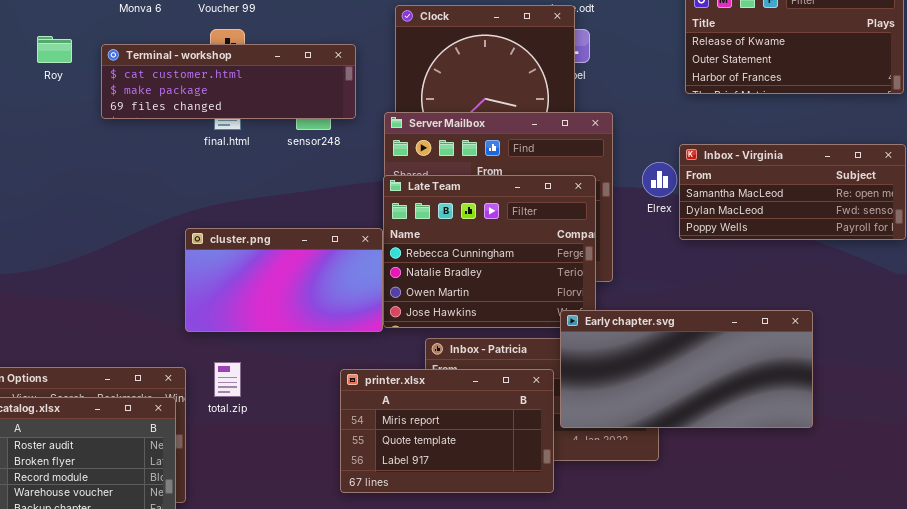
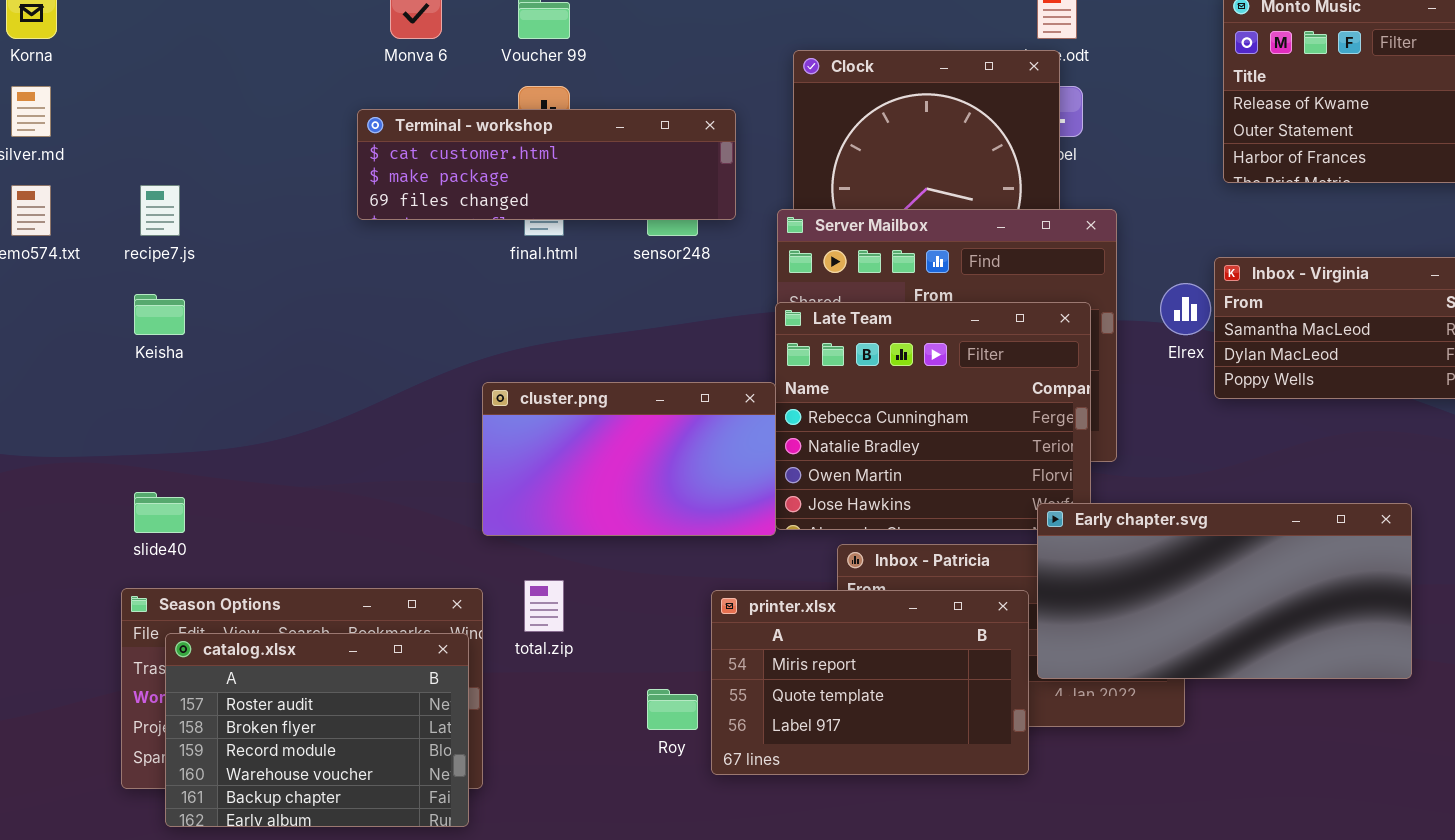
Roy: [37,36,72,63] -> [647,689,698,730], moved

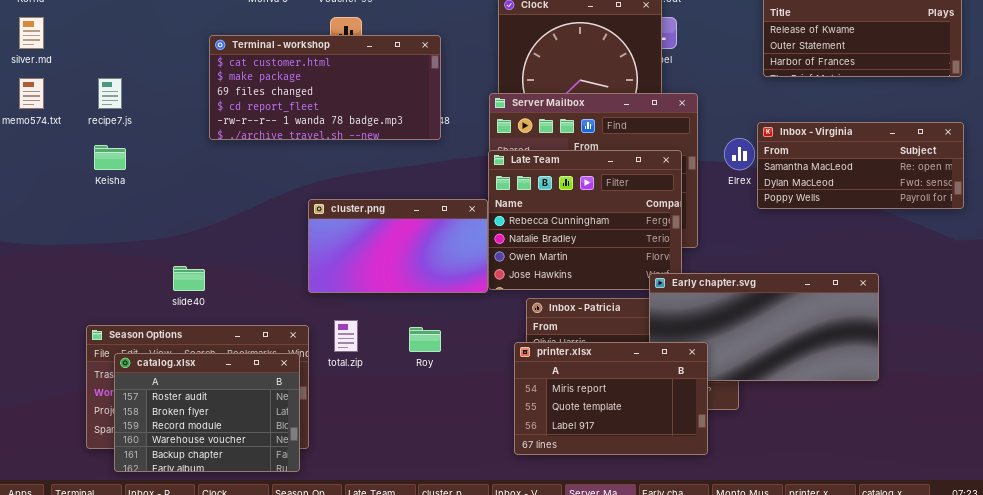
Terminal - workshop: [357,109,736,220] -> [209,35,441,140], moved, resized
slide40: [134,492,185,533] -> [173,266,205,291], moved
printer.xlsx: [711,590,1029,775] -> [514,342,708,455], moved
Roy: [647,689,698,730] -> [409,327,441,352], moved

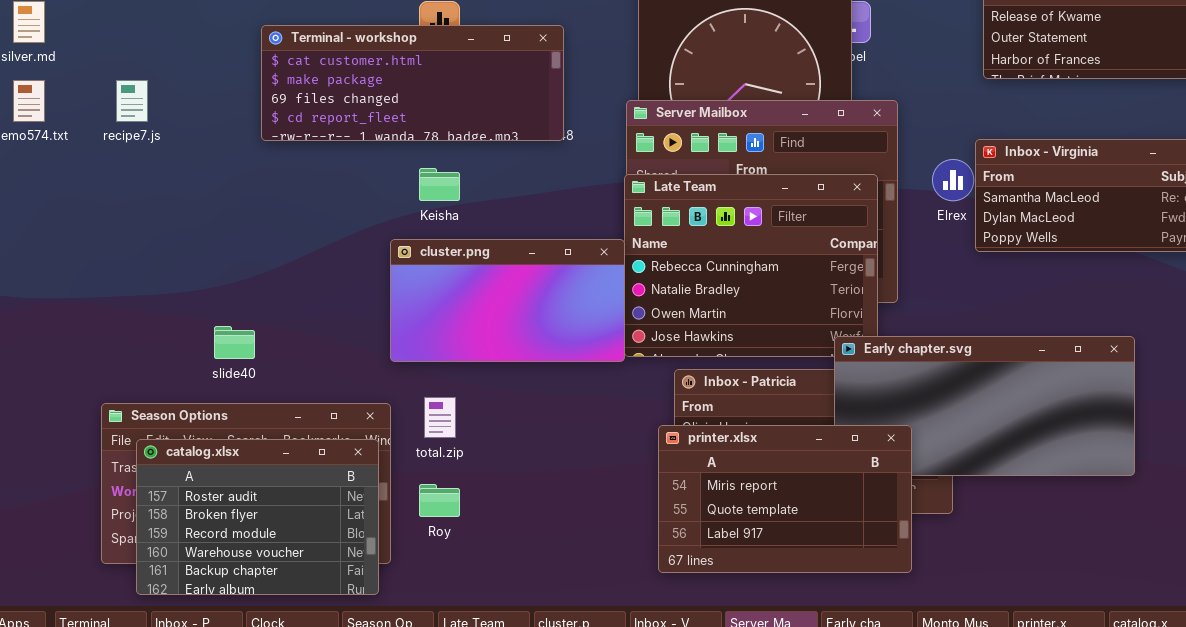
Terminal - workshop: [209,35,441,140] -> [261,25,564,141], resized
Keisha: [94,145,126,170] -> [419,168,460,201], moved
Roy: [409,327,441,352] -> [419,484,460,517], moved

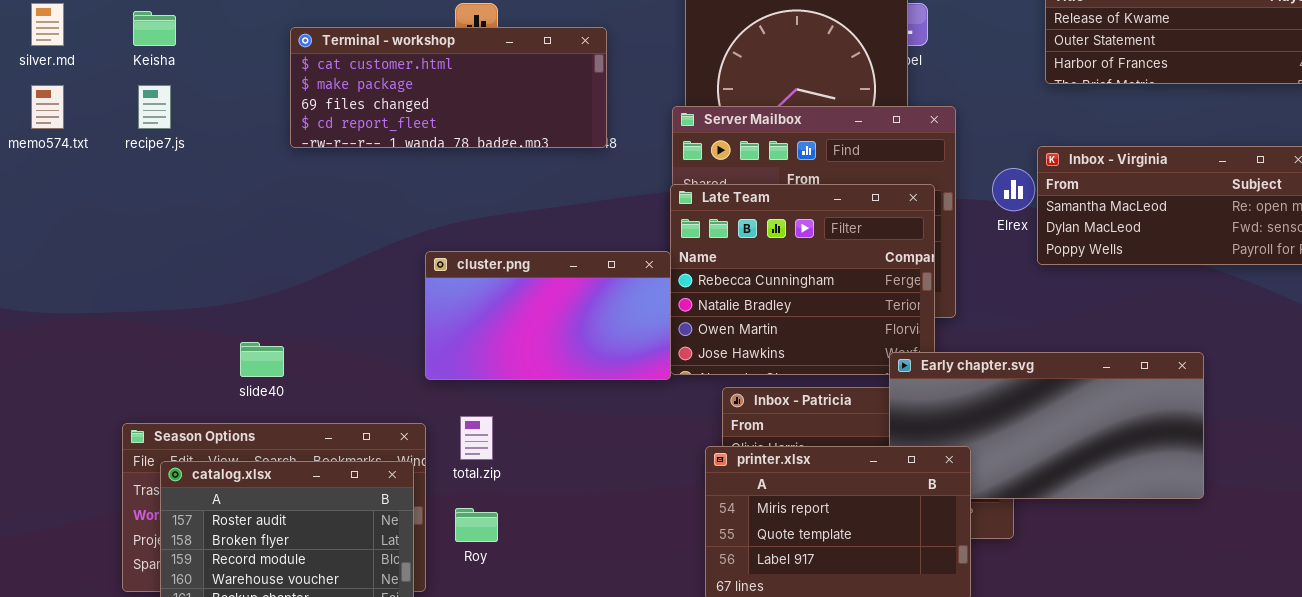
Keisha: [419,168,460,201] -> [133,11,176,46], moved

